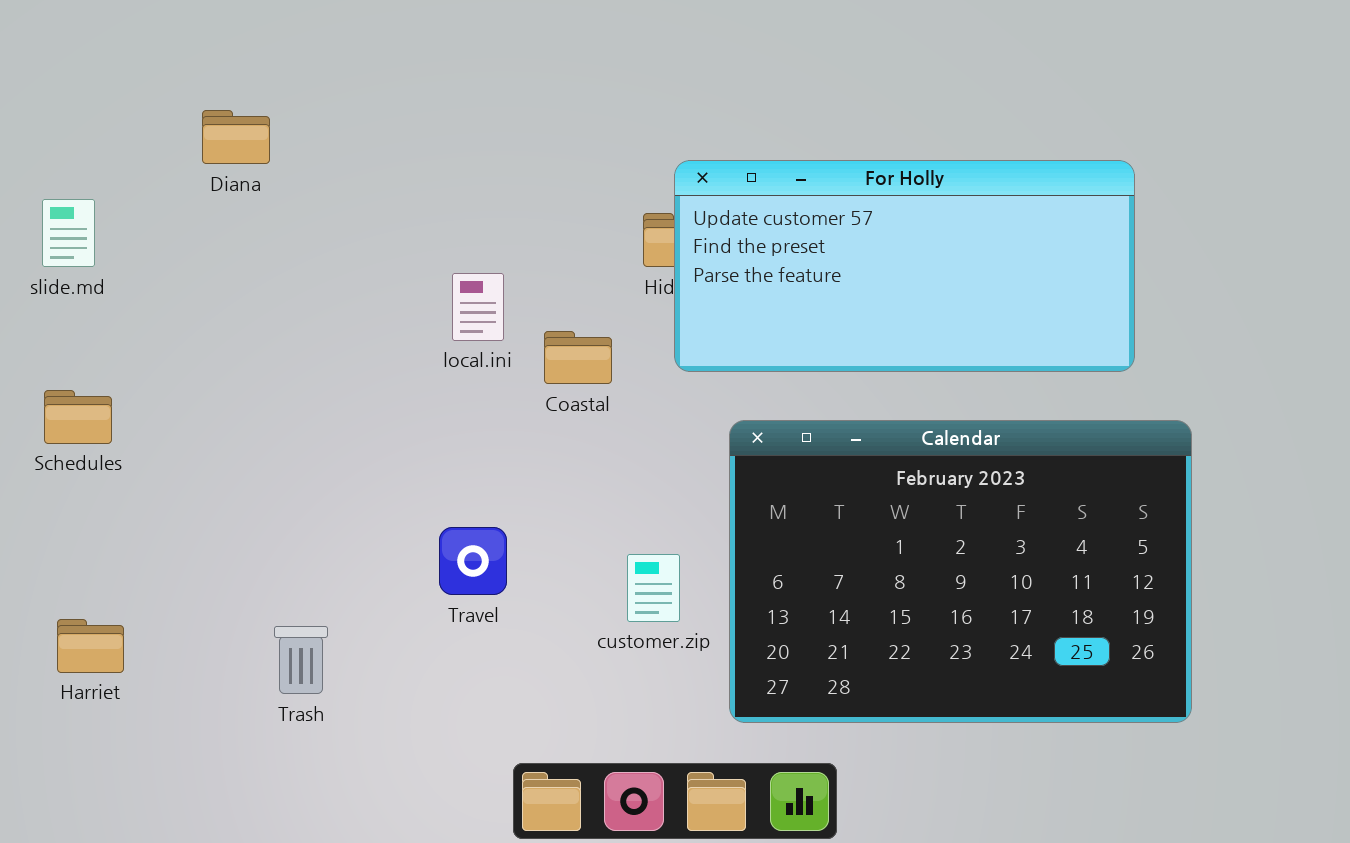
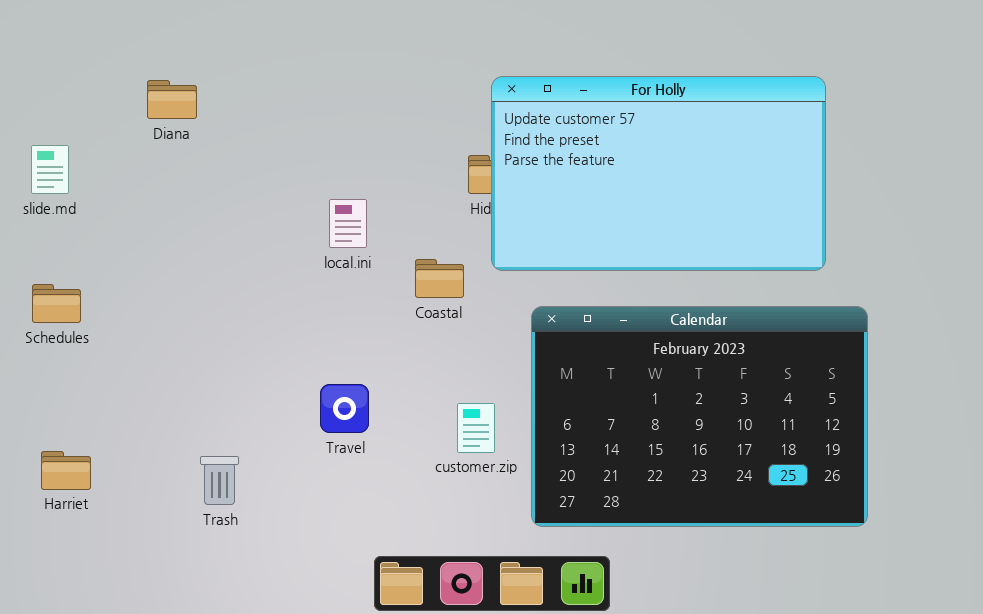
For Holly: [674,160,1135,372] -> [491,76,826,271], resized
Coastal: [544,331,612,384] -> [415,259,464,298], moved

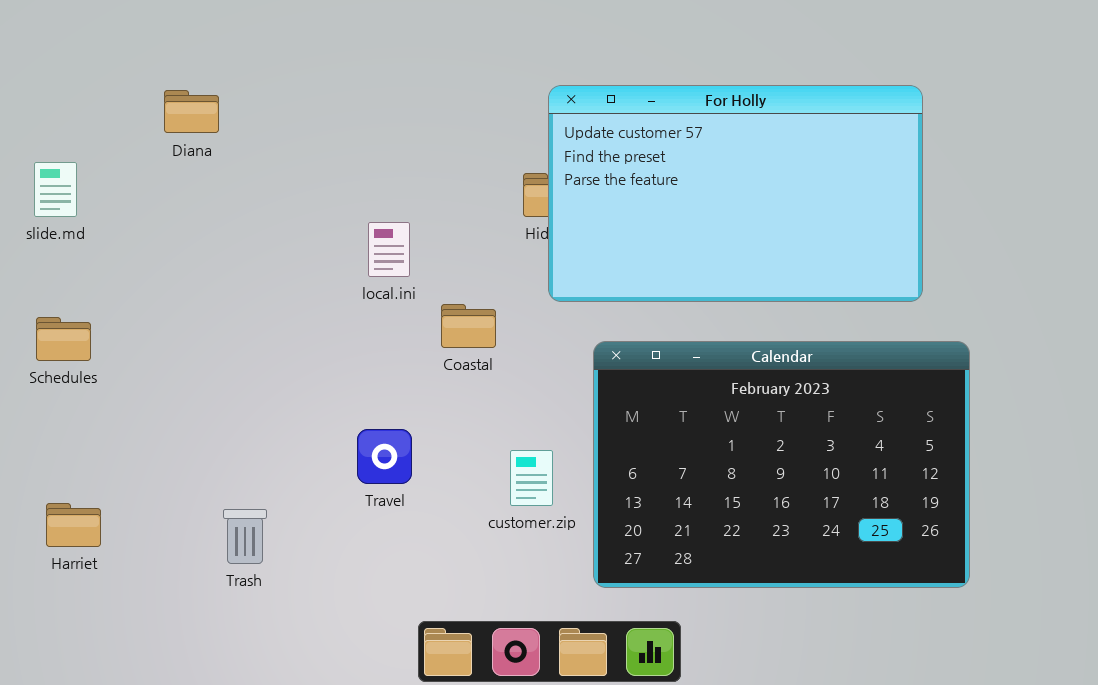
Coastal: [415,259,464,298] -> [441,304,496,348], moved

